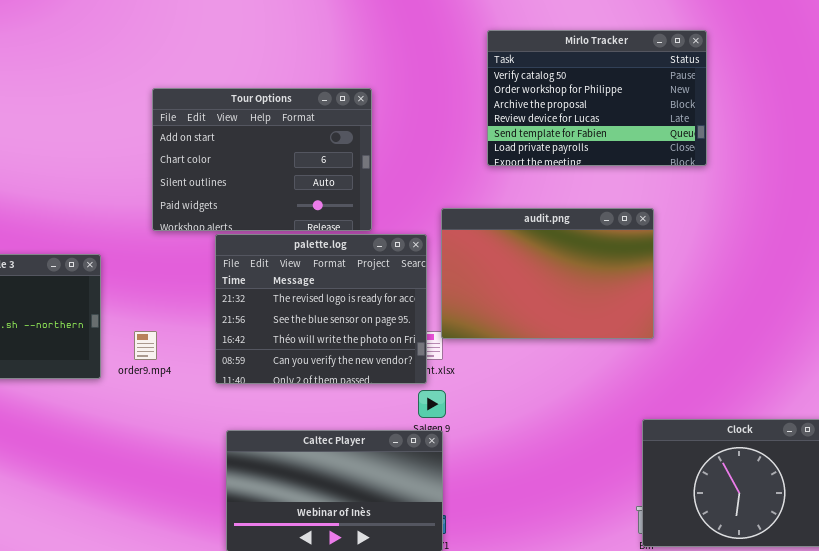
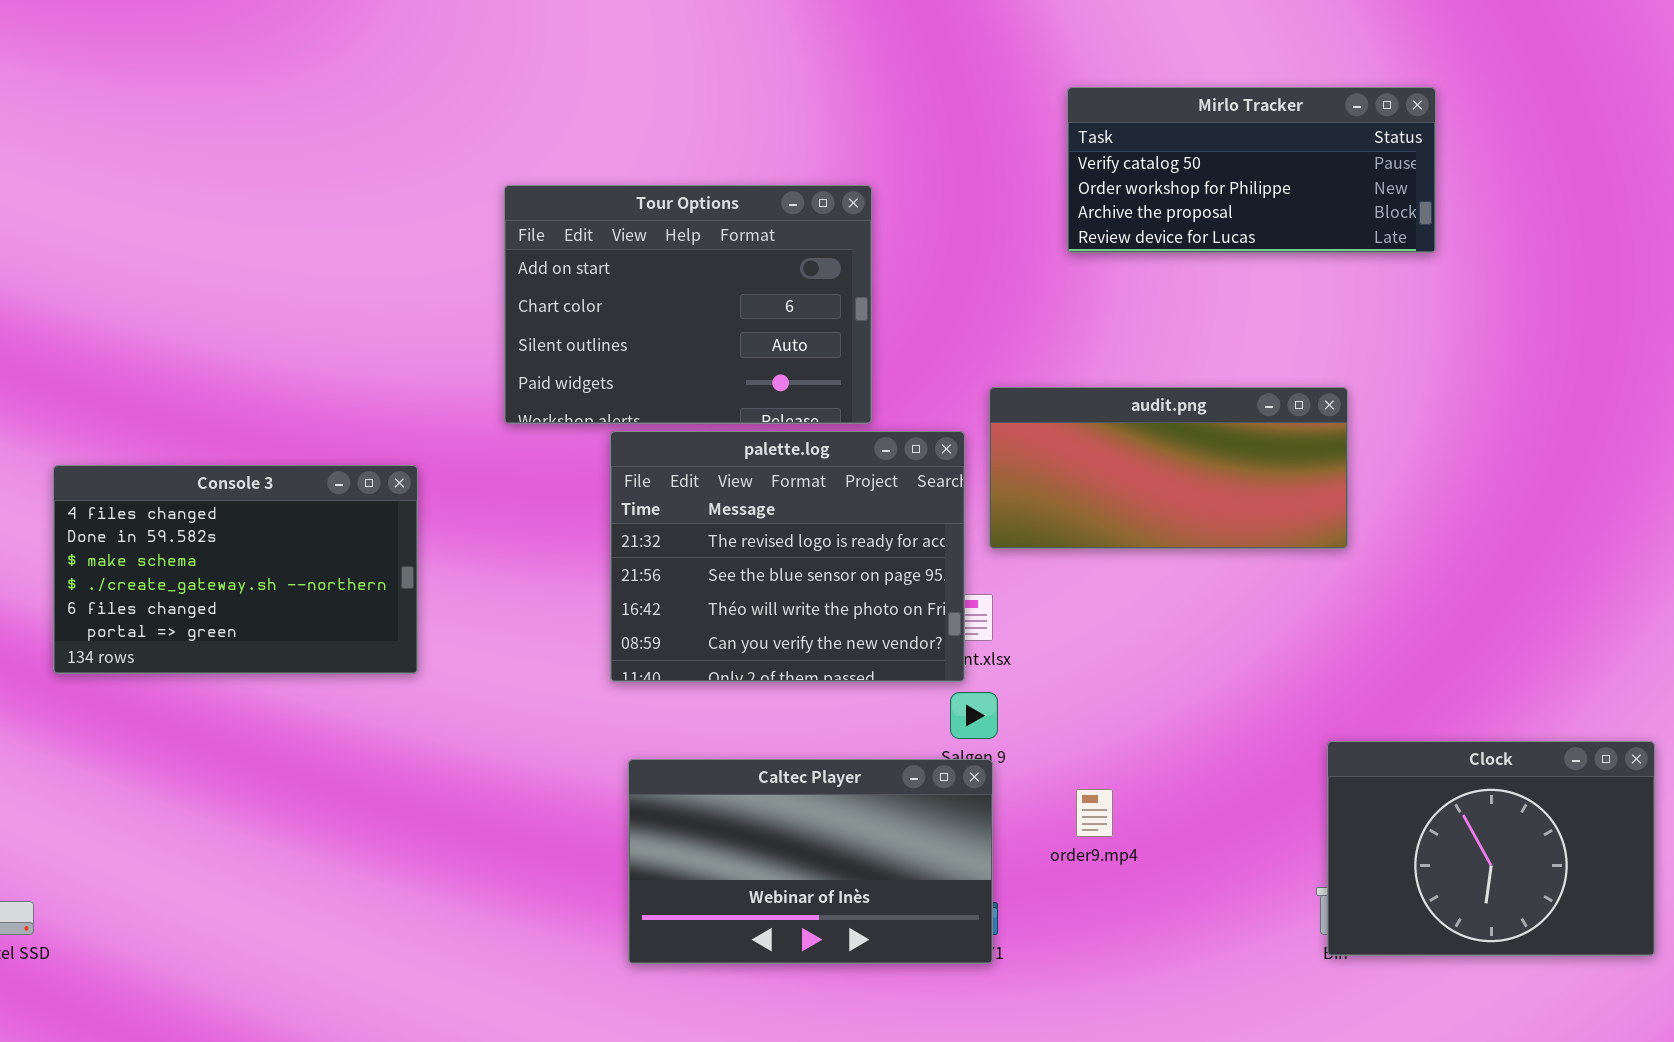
Mirlo Tracker: [487,30,707,166] -> [1067,87,1436,253], resized
audit.png: [441,208,654,339] -> [989,387,1348,549], resized
order9.mp4: [134,331,157,360] -> [1076,789,1113,837], moved

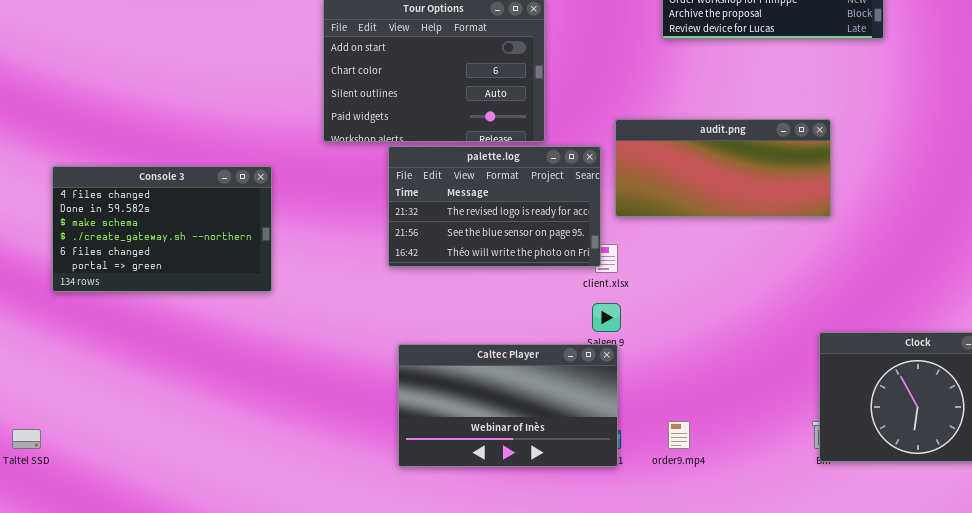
palette.log: [610,431,965,682] -> [388,146,601,267], resized
order9.mp4: [1076,789,1113,837] -> [668,421,690,449], moved

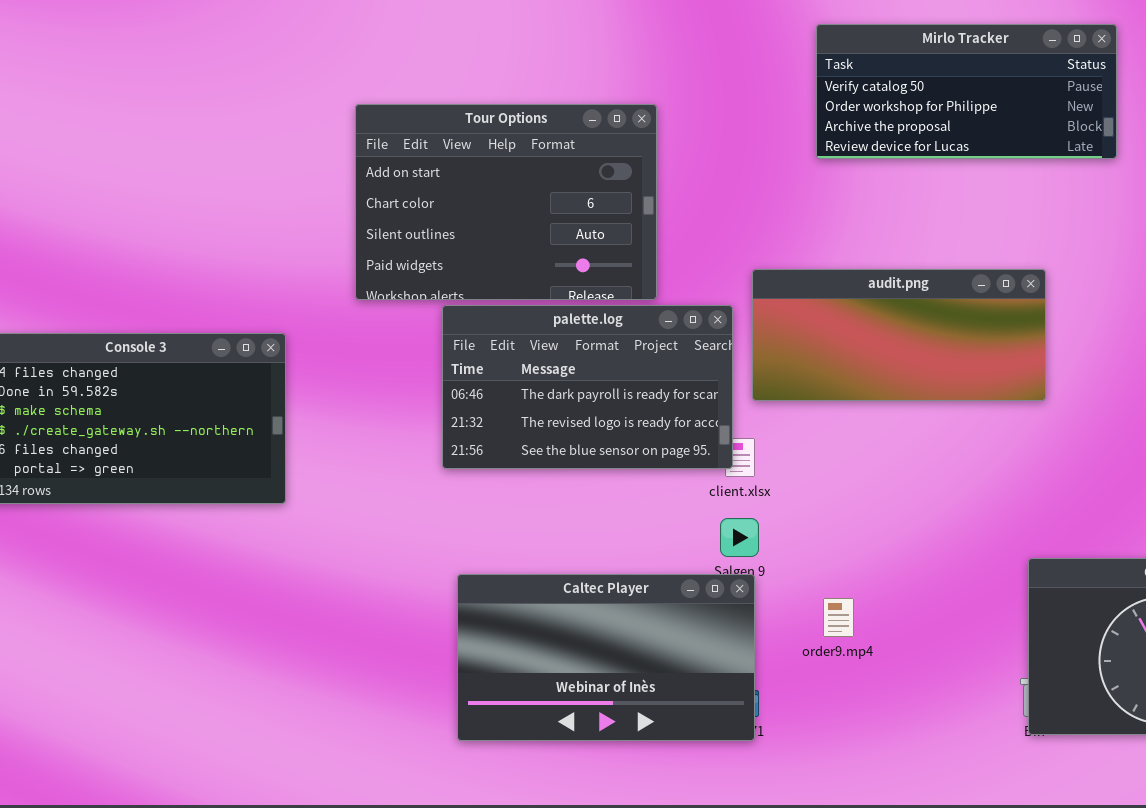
palette.log: [388,146,601,267] -> [442,305,733,469], scrolled up 1 row
order9.mp4: [668,421,690,449] -> [823,598,854,637], moved

